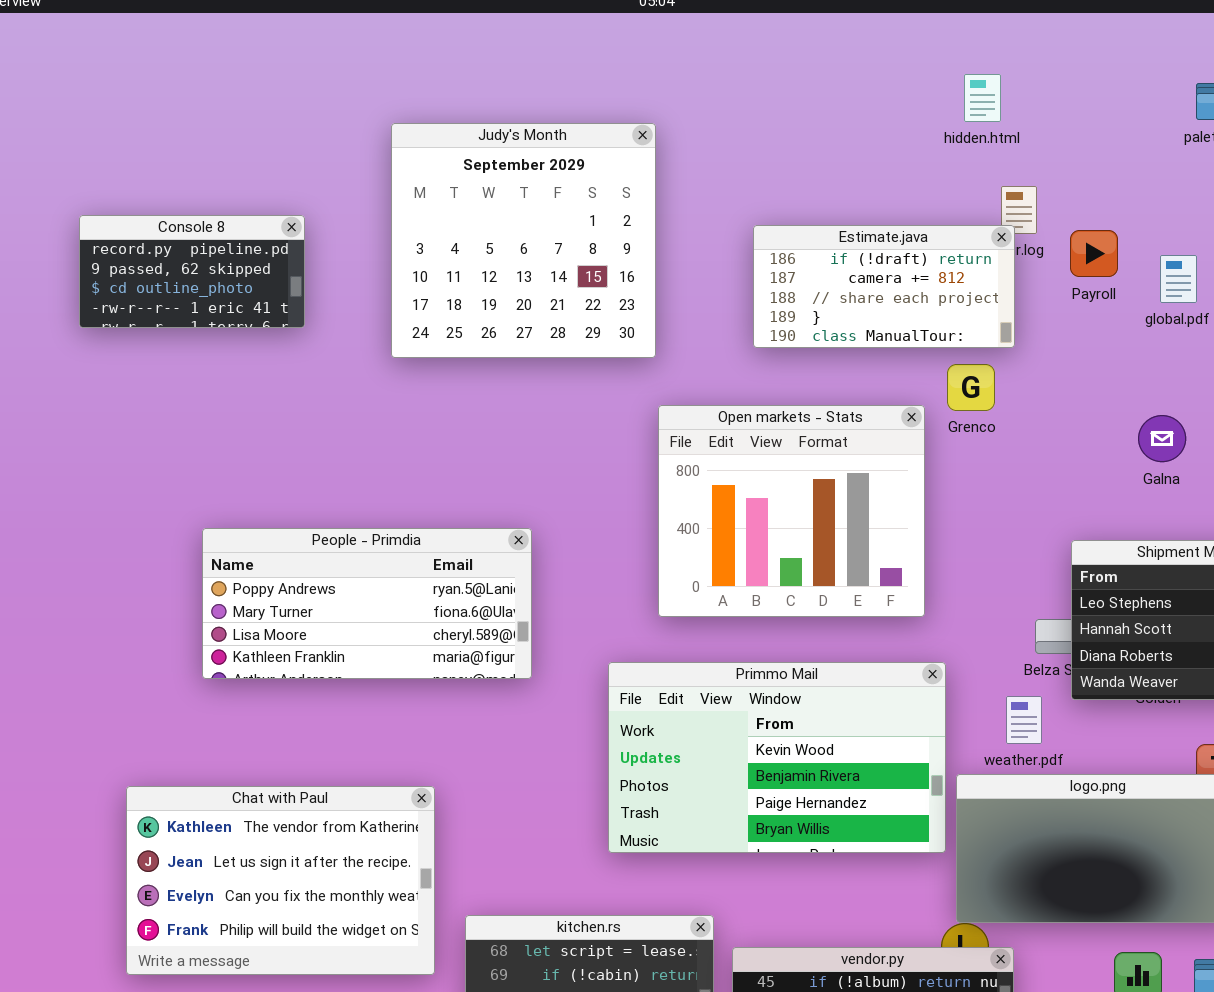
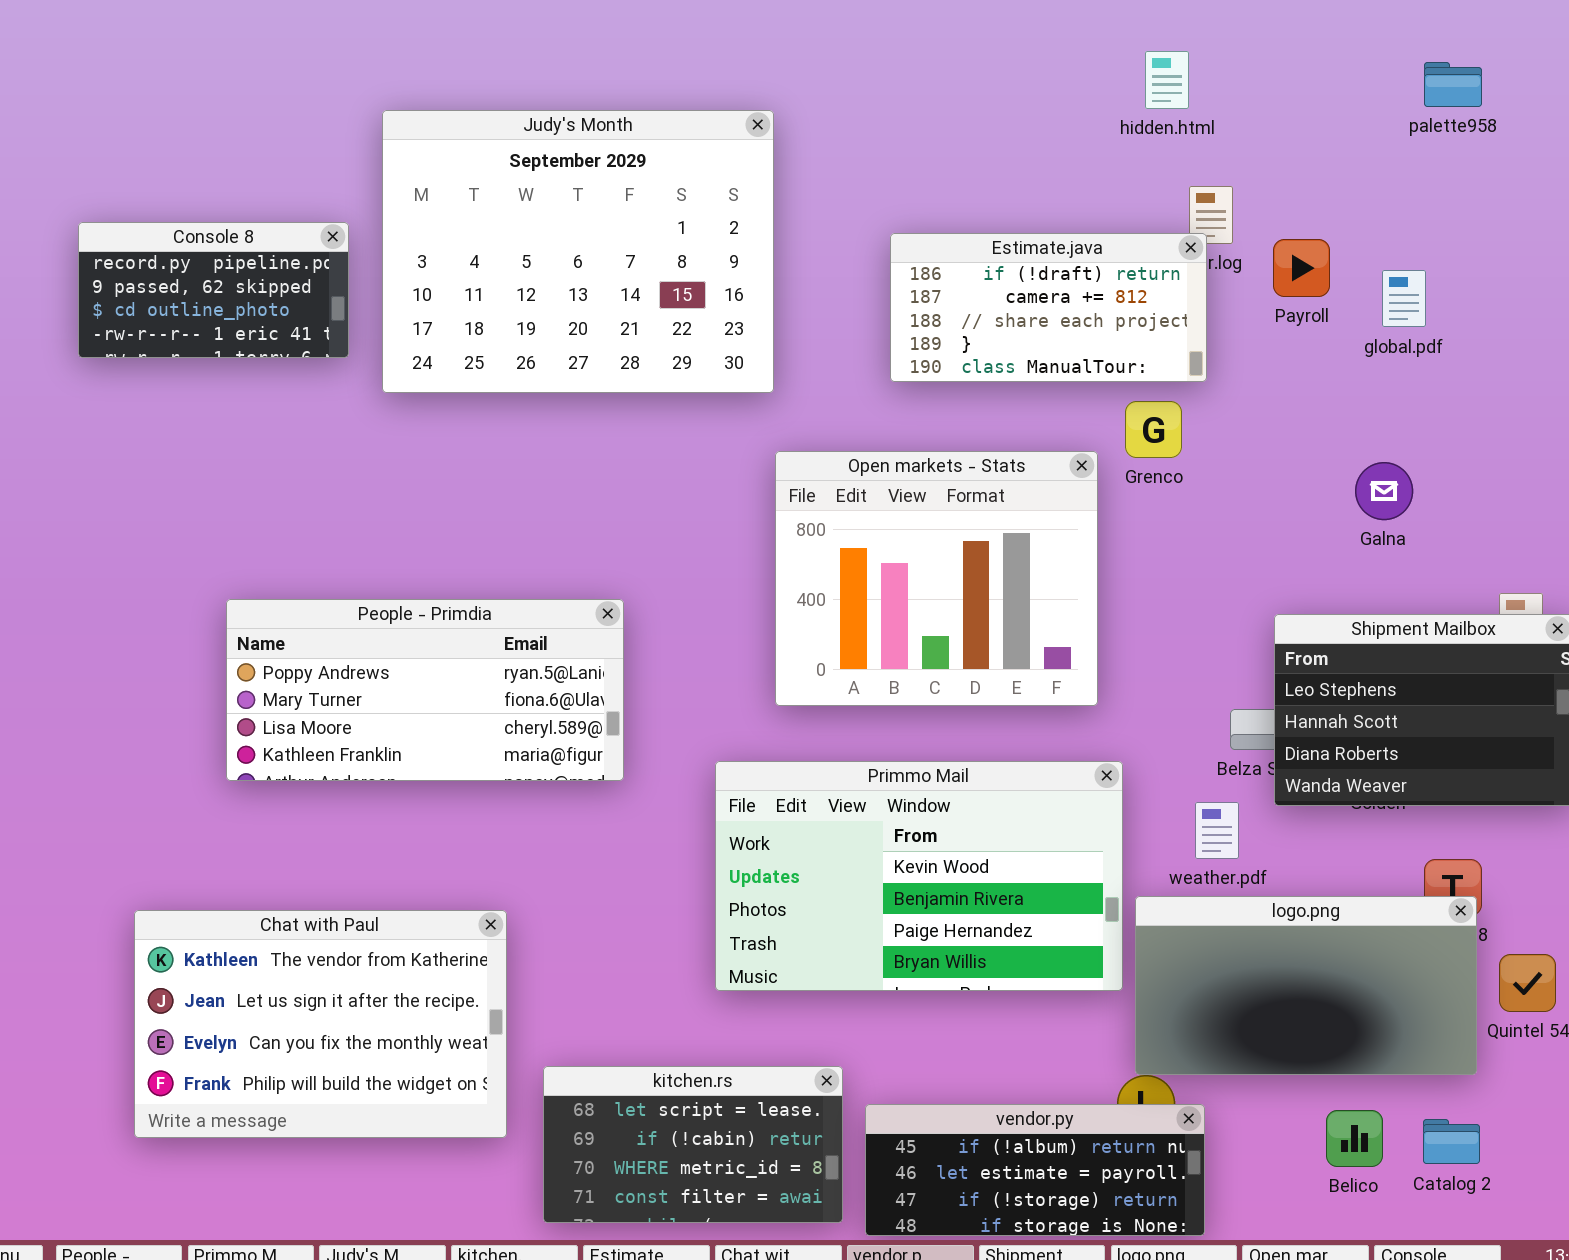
Judy's Month: [391,123,656,358] -> [382,110,774,393], resized

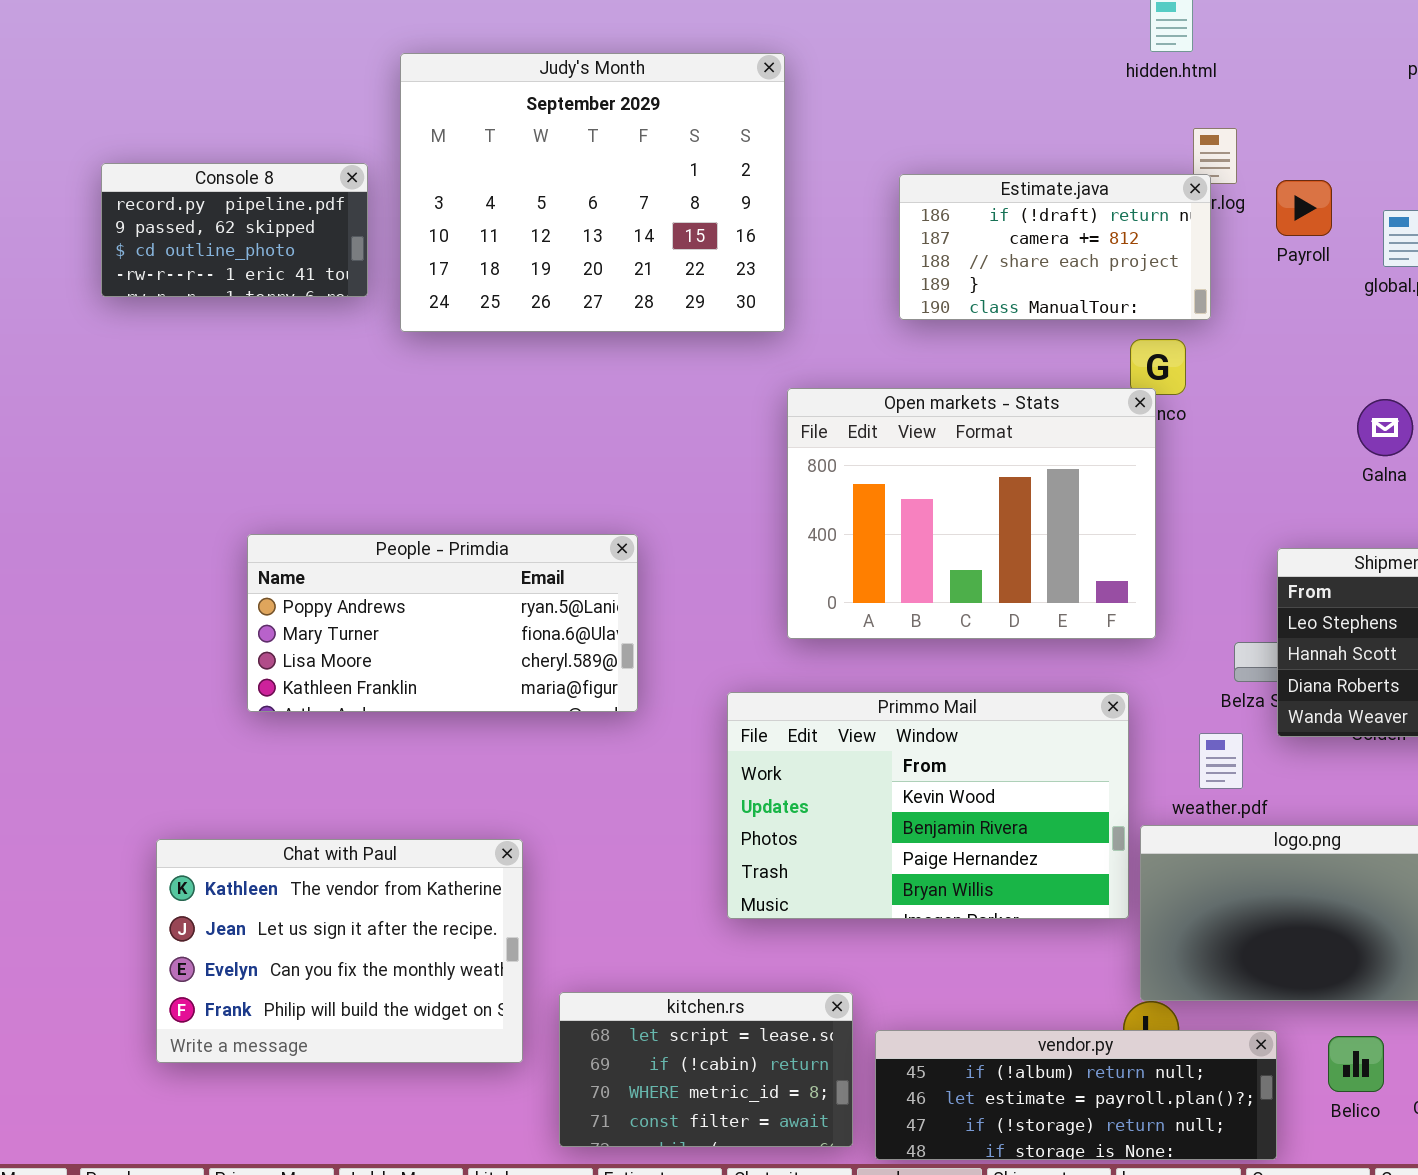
Open markets - Stats: [775,451,1098,706] -> [787,388,1156,639], resized
vendor.py: [865,1104,1205,1236] -> [875,1030,1277,1160], resized

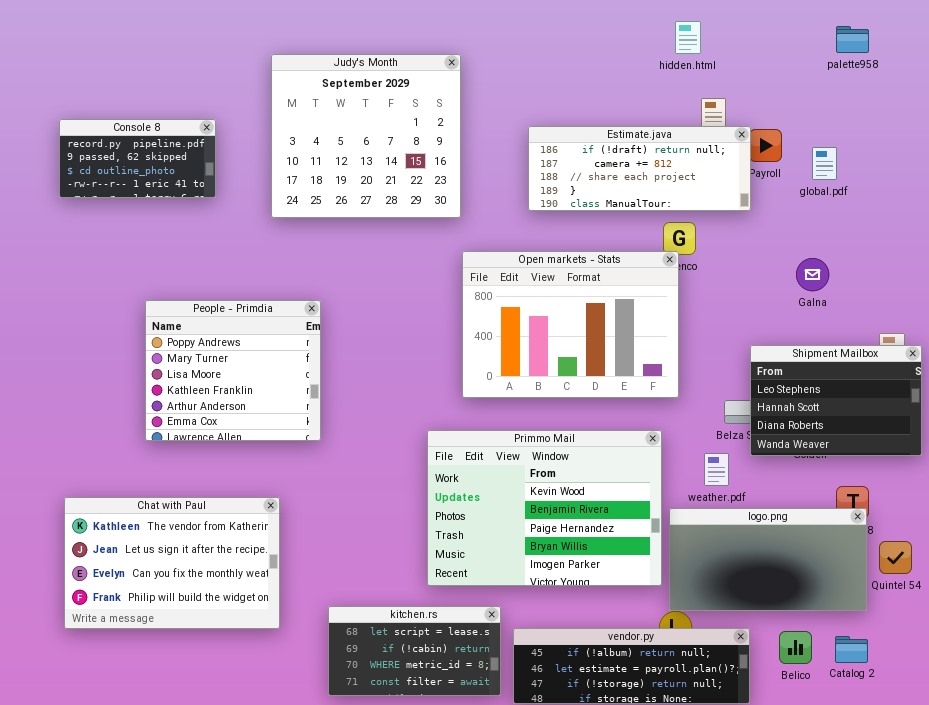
Judy's Month: [400,53,785,332] -> [271,54,461,218], resized
Estimate.java: [899,174,1211,320] -> [528,126,751,211], resized
People - Primdia: [247,534,638,712] -> [145,300,321,441], resized
Primmo Mail: [727,692,1129,919] -> [427,430,662,586], resized
Chat with Paul: [156,839,523,1063] -> [64,497,280,629], moved

